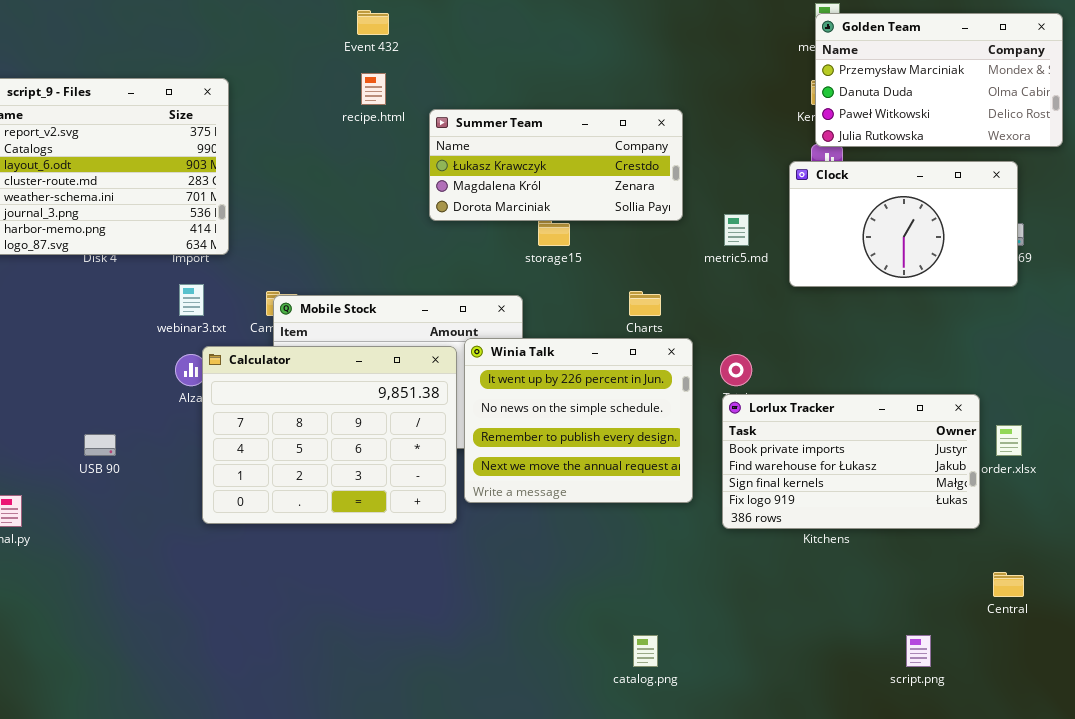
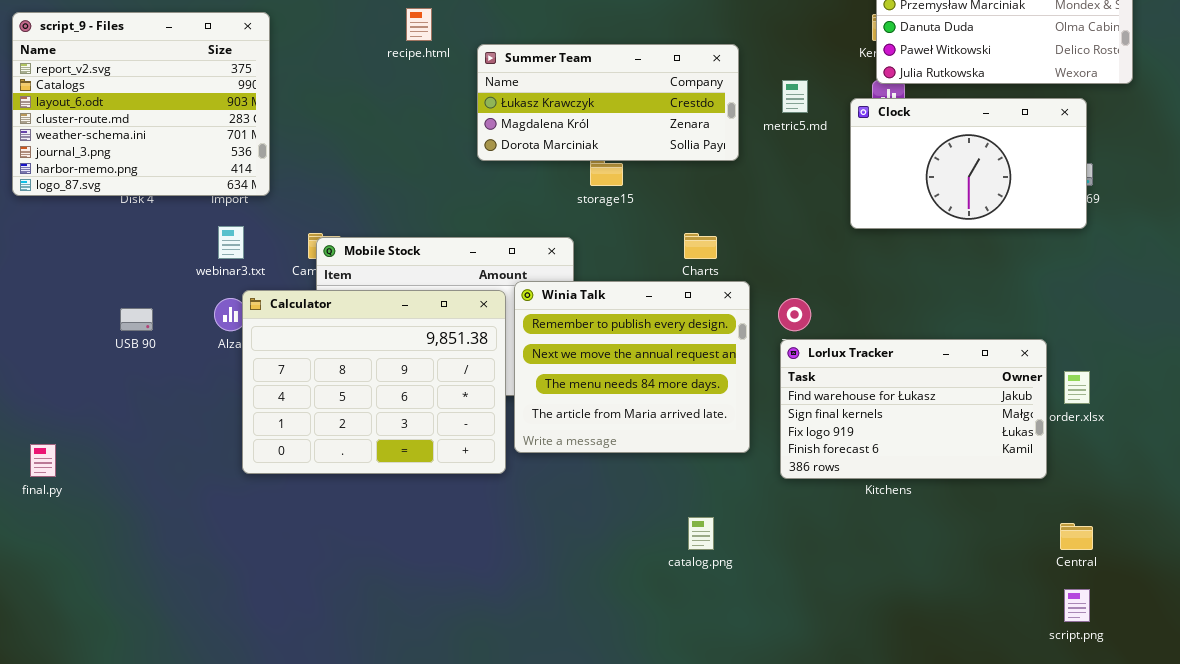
metric5.md: [724,214,749,246] -> [782,80,808,113], moved
Winia Talk: [464,338,693,503] -> [514,281,750,453], scrolled down 2 rows
Lorlux Tracker: [722,394,980,529] -> [780,339,1047,479], scrolled down 1 row
USB 90: [84,434,116,456] -> [120,308,153,331], moved
catalog.png: [633,635,658,667] -> [688,517,714,550], moved
script.png: [906,635,931,667] -> [1064,589,1090,622], moved

